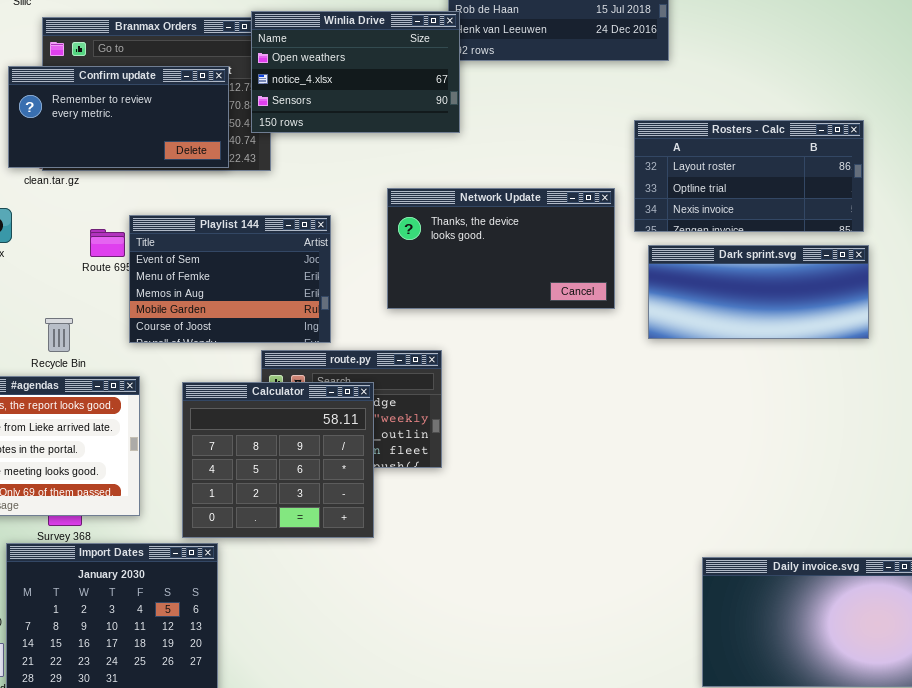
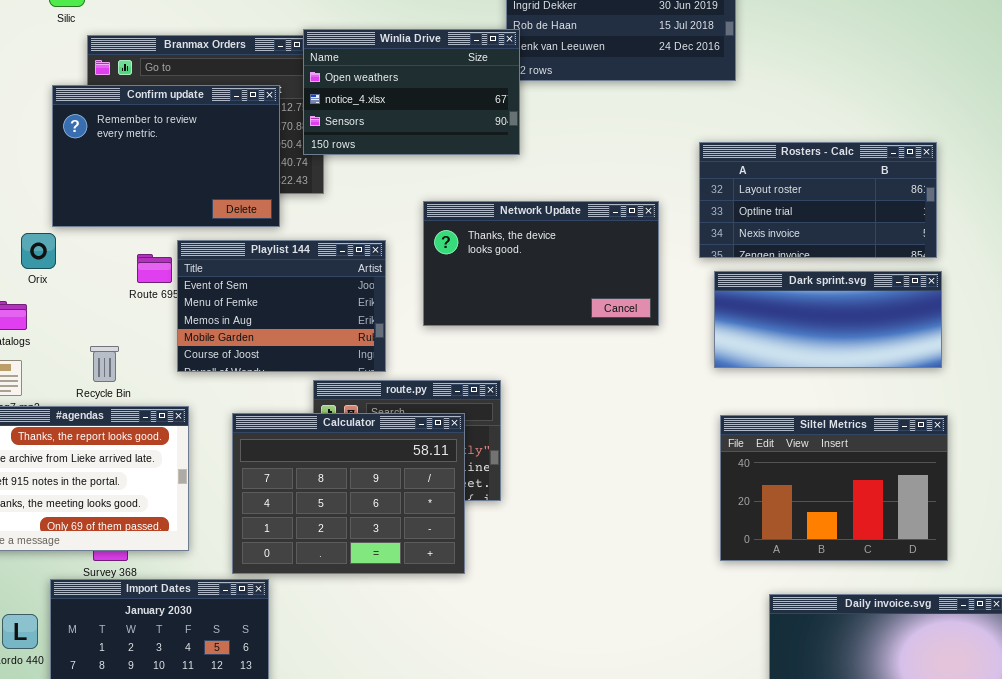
Confirm update: [8,66,229,168] -> [52,85,280,227], resized
Network Update: [387,188,615,309] -> [423,201,659,326], moved
Calculator: [182,382,374,538] -> [232,413,465,574], resized
Siltel Metrics: none -> [720,415,948,561], opened

